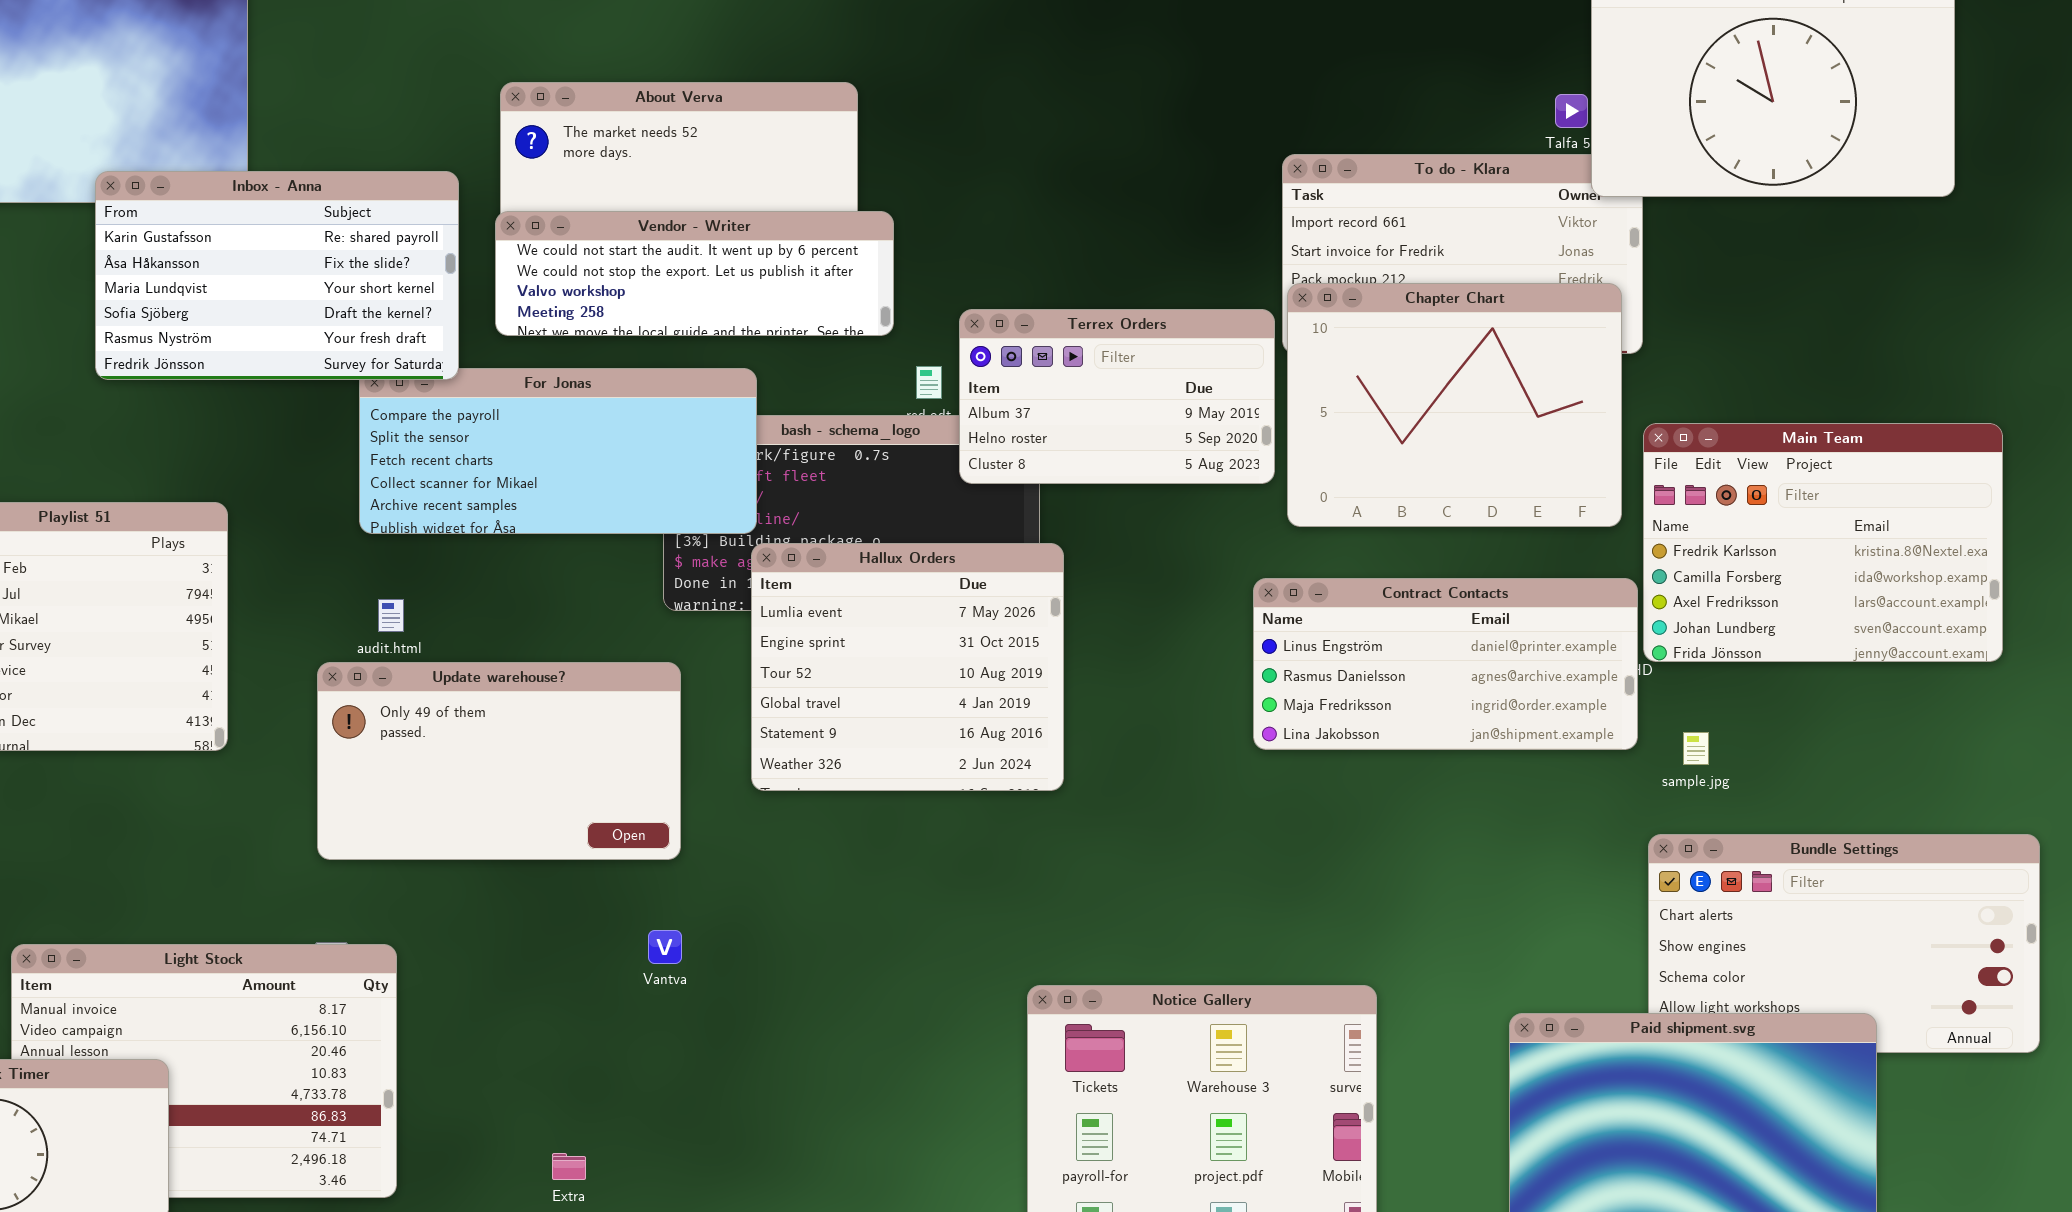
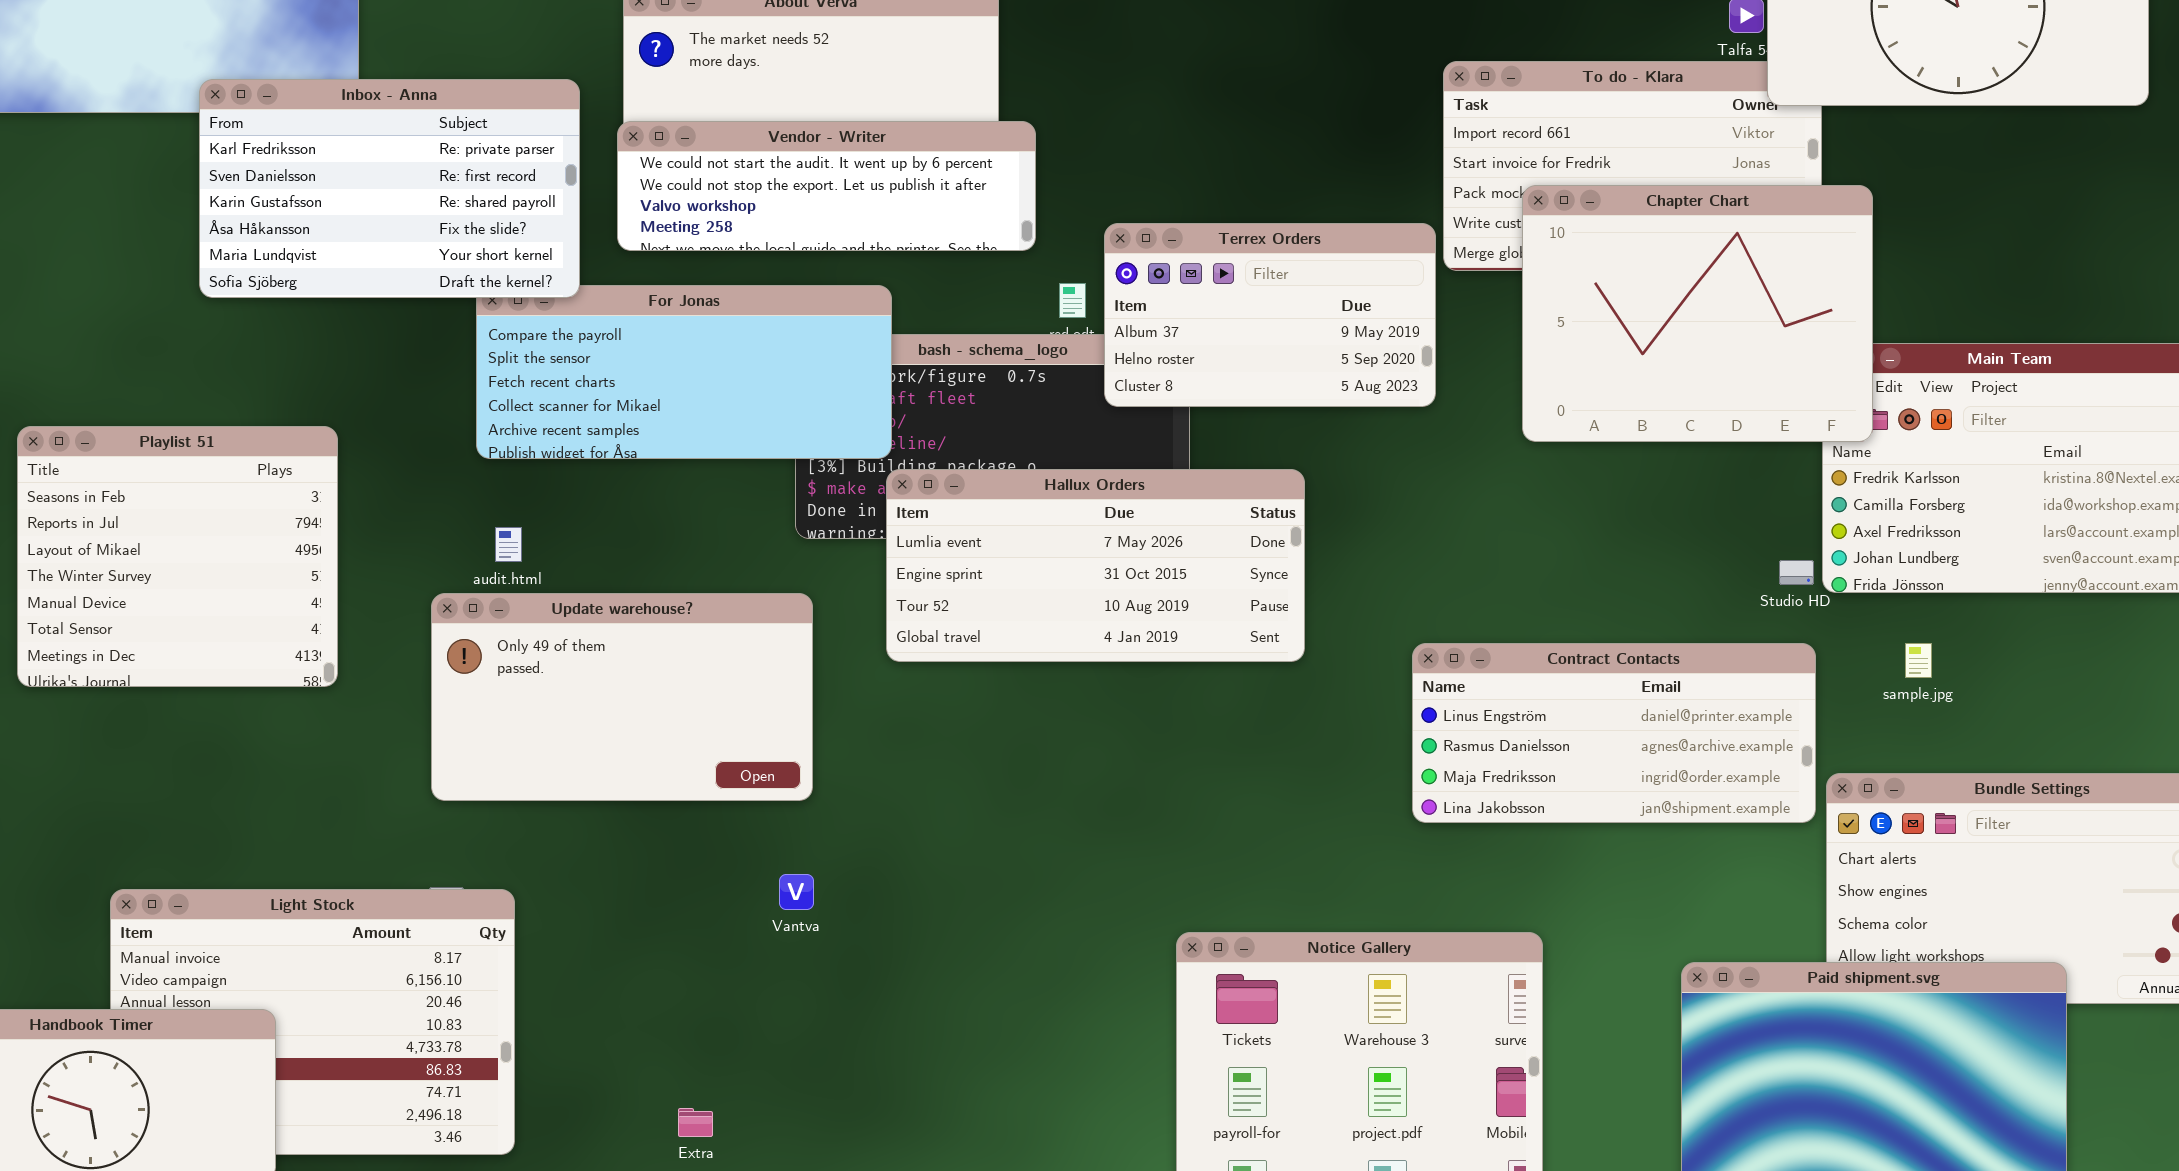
Inbox - Anna: [95,171,459,380] -> [199,79,580,298], scrolled up 2 rows
Chapter Chart: [1287,283,1622,527] -> [1522,185,1873,442], moved
Hallux Orders: [751,543,1064,791] -> [886,469,1305,662], resized
Contract Contacts: [1253,578,1638,750] -> [1412,643,1816,823], moved
sample.jpg: [1683,732,1709,765] -> [1905,643,1932,678], moved

